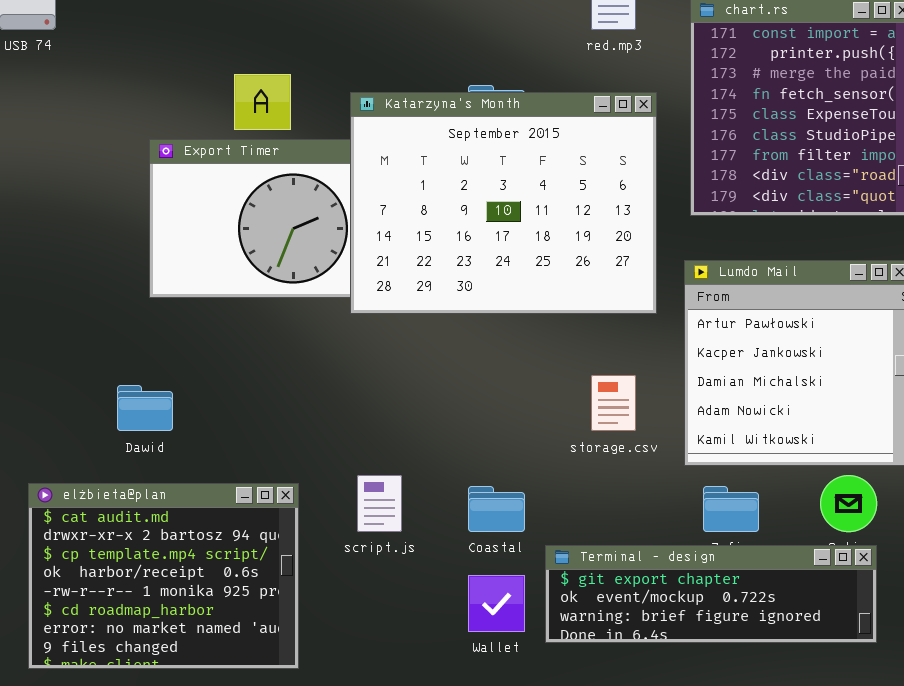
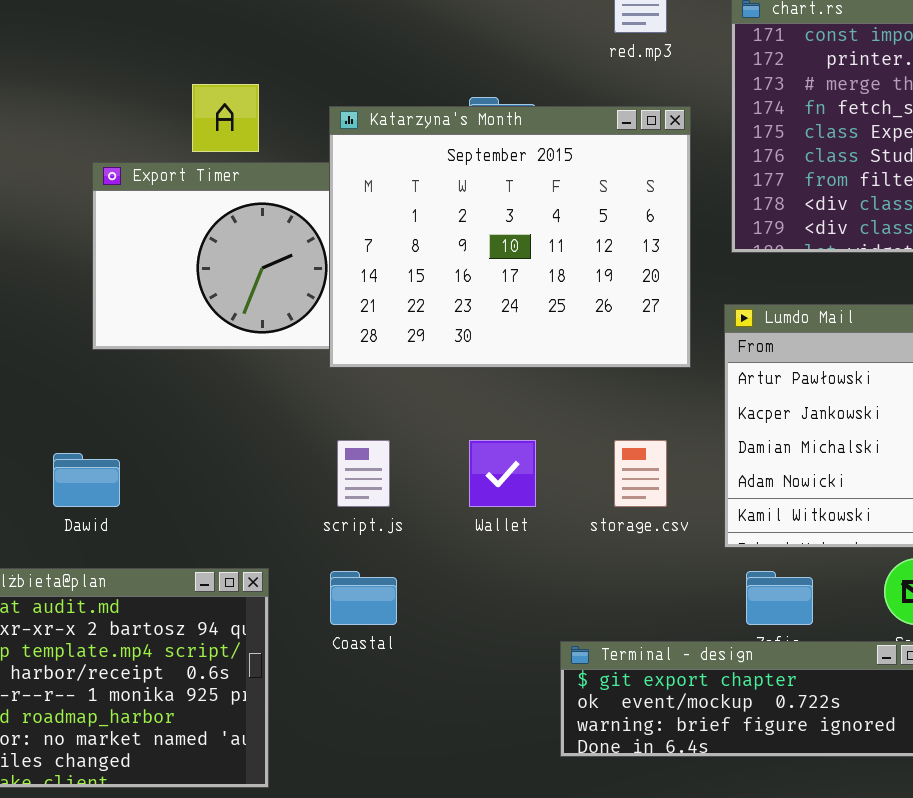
script.js: [357,475,402,532] -> [337,440,390,507], moved
Coastal: [468,486,525,532] -> [330,571,397,625], moved
Wallet: [468,575,525,632] -> [469,440,536,507], moved

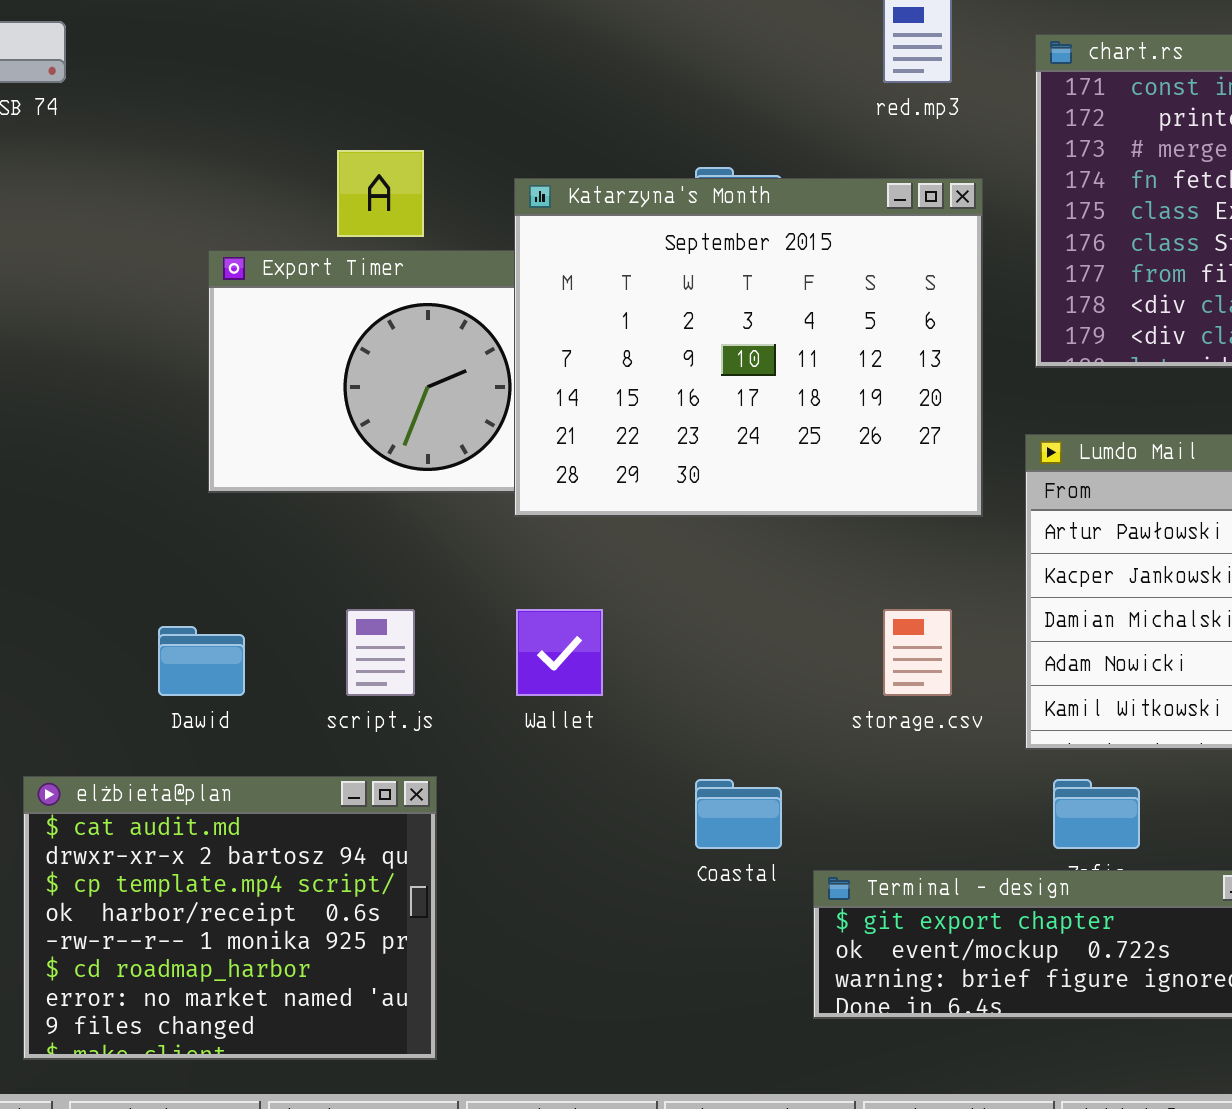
script.js: [337,440,390,507] -> [346,609,415,696], moved
Wallet: [469,440,536,507] -> [516,609,603,696], moved
Coastal: [330,571,397,625] -> [695,779,782,849], moved

